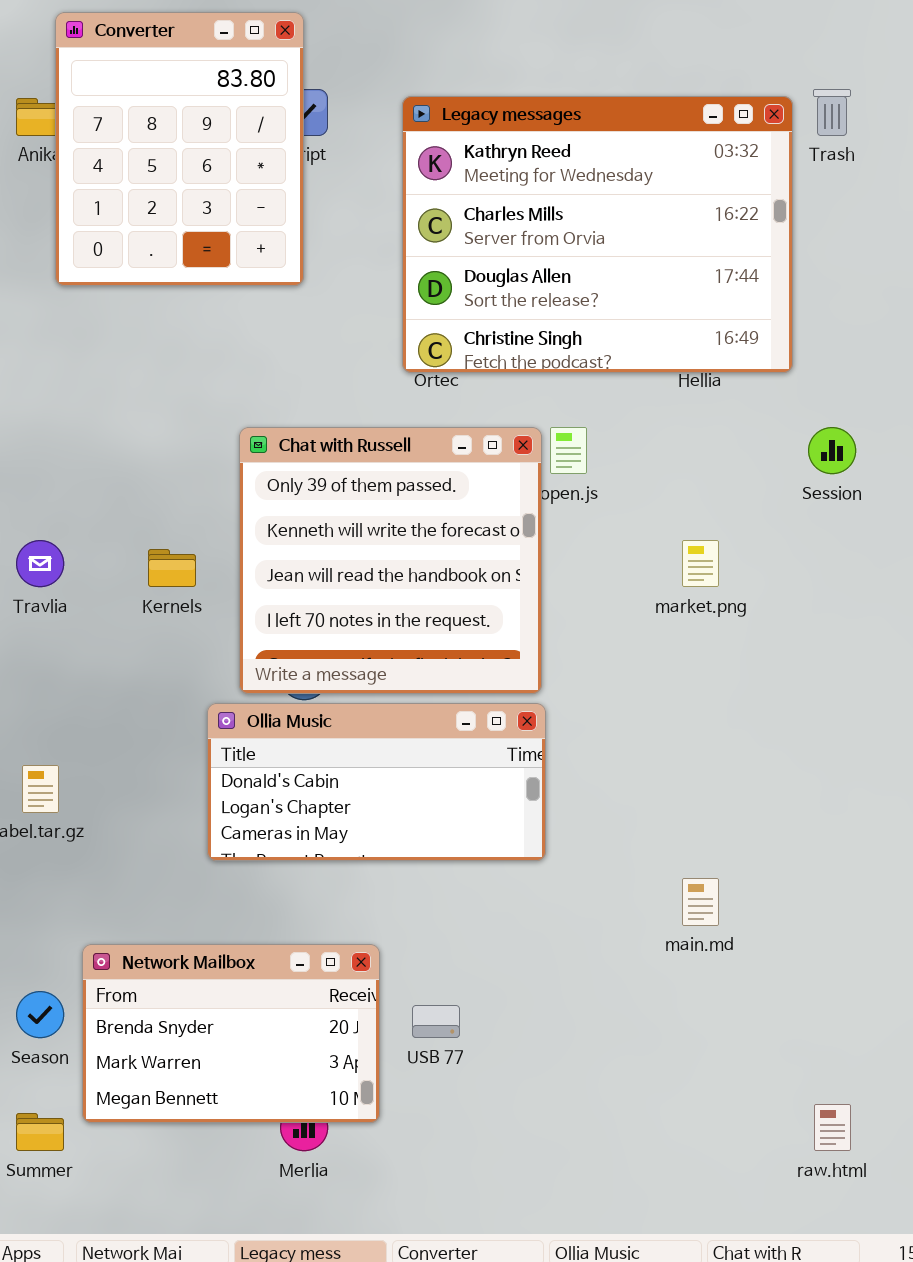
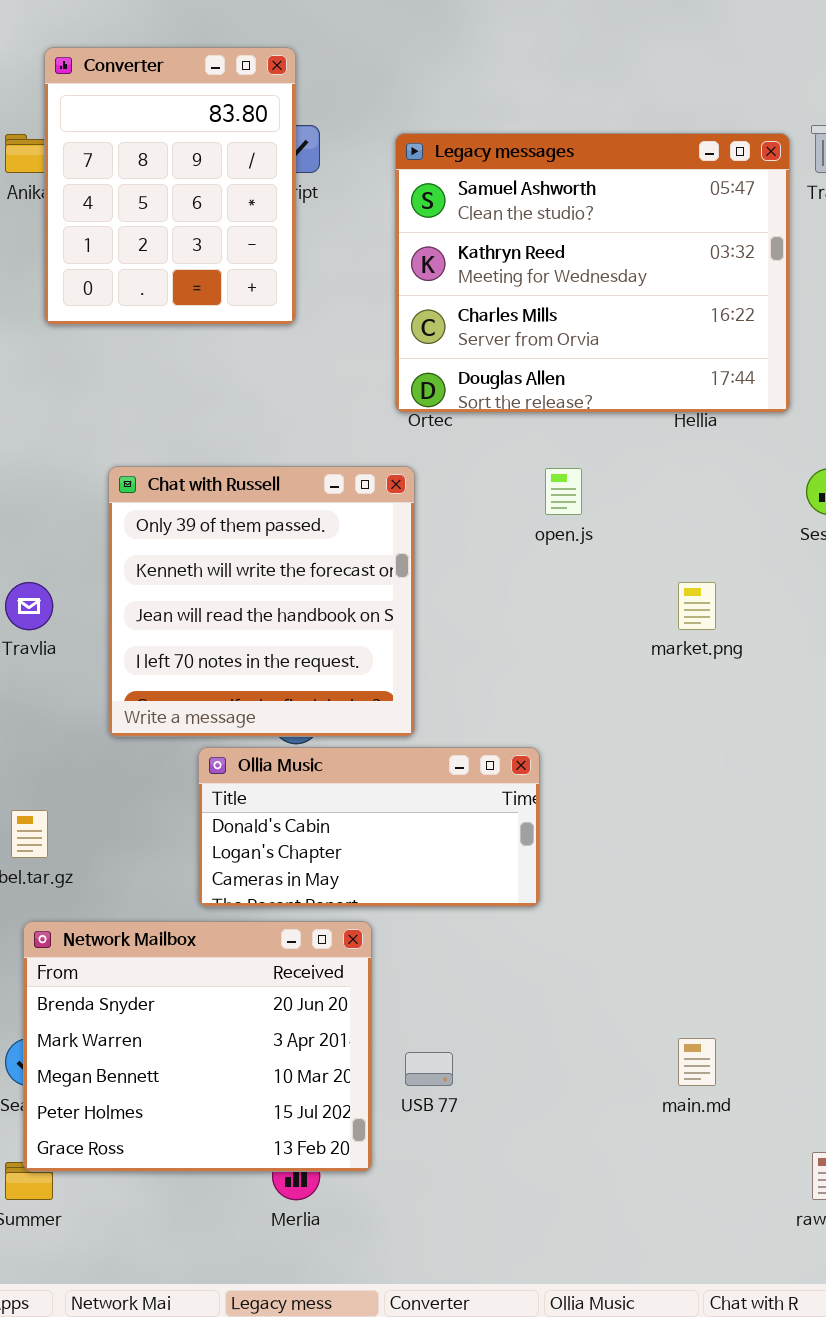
Legacy messages: [402,96,793,373] -> [395,133,790,413], scrolled up 1 row
Chat with Russell: [239,427,542,694] -> [108,466,415,737], moved
main.md: [682,878,719,926] -> [678,1038,716,1086], moved
Network Mailbox: [82,944,380,1123] -> [23,921,372,1172], resized

